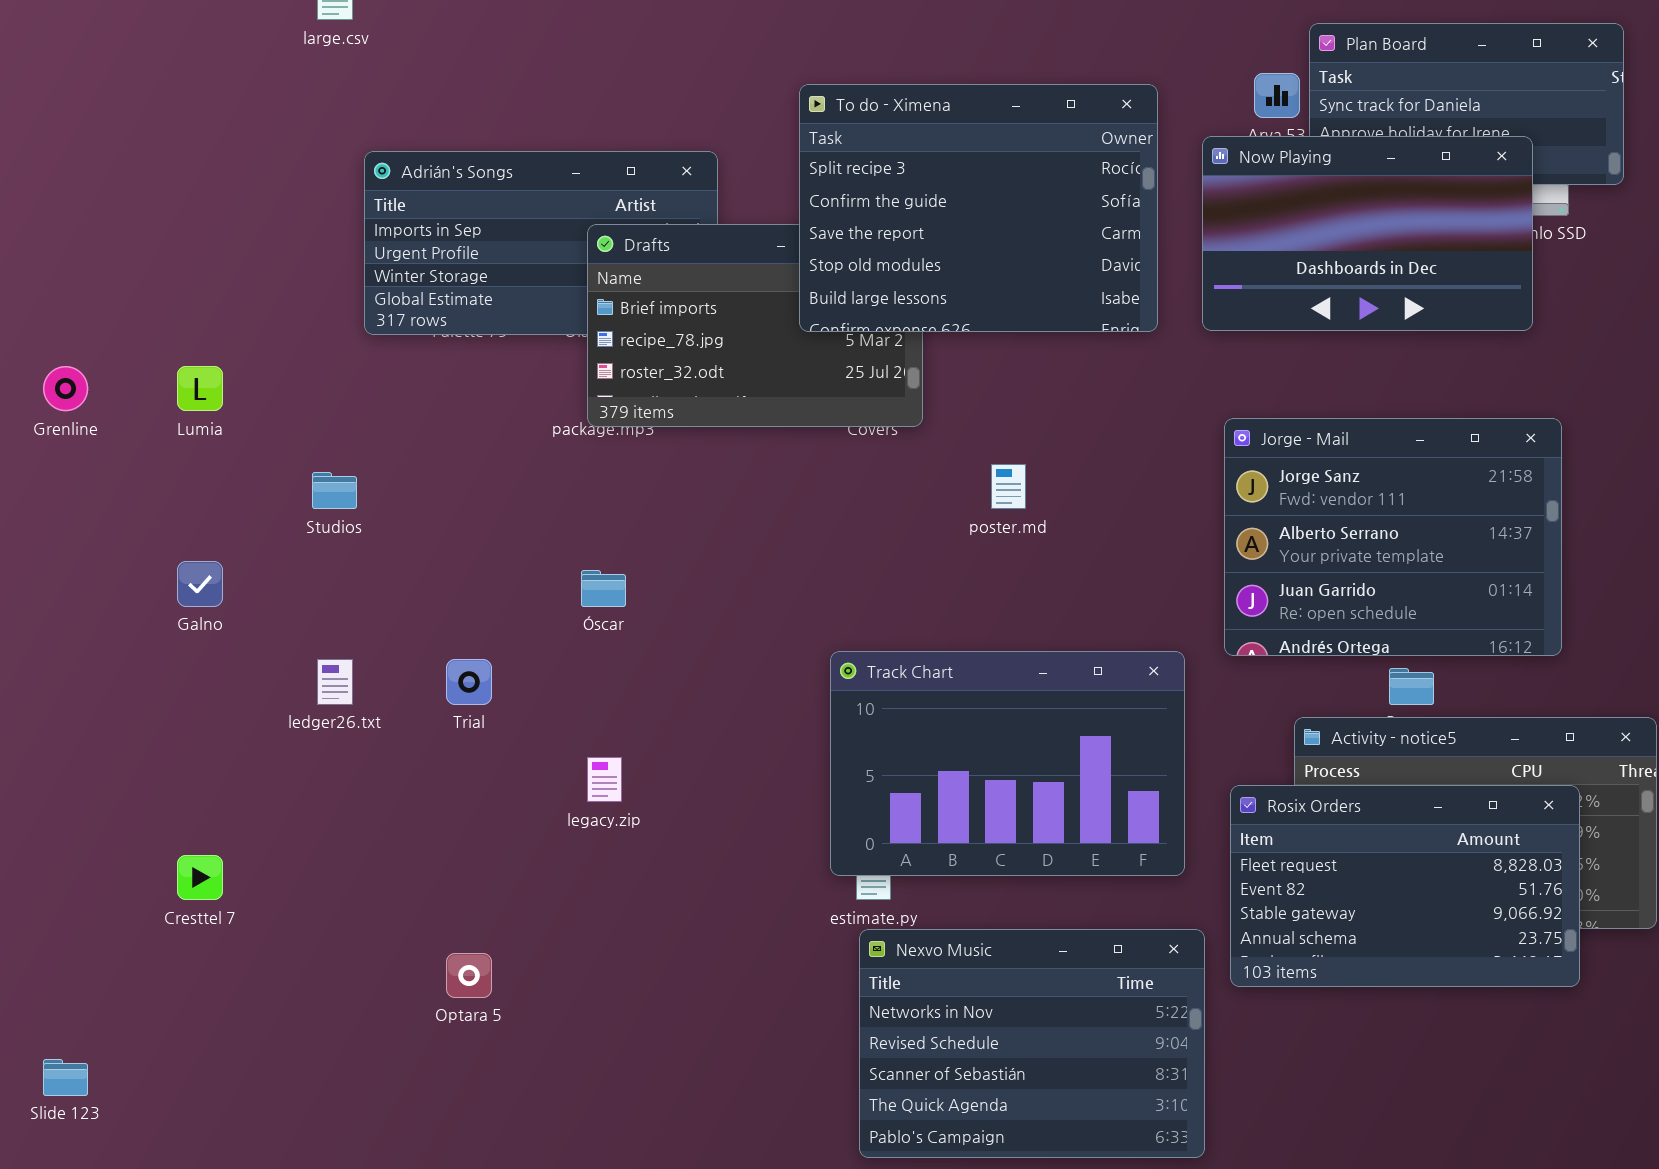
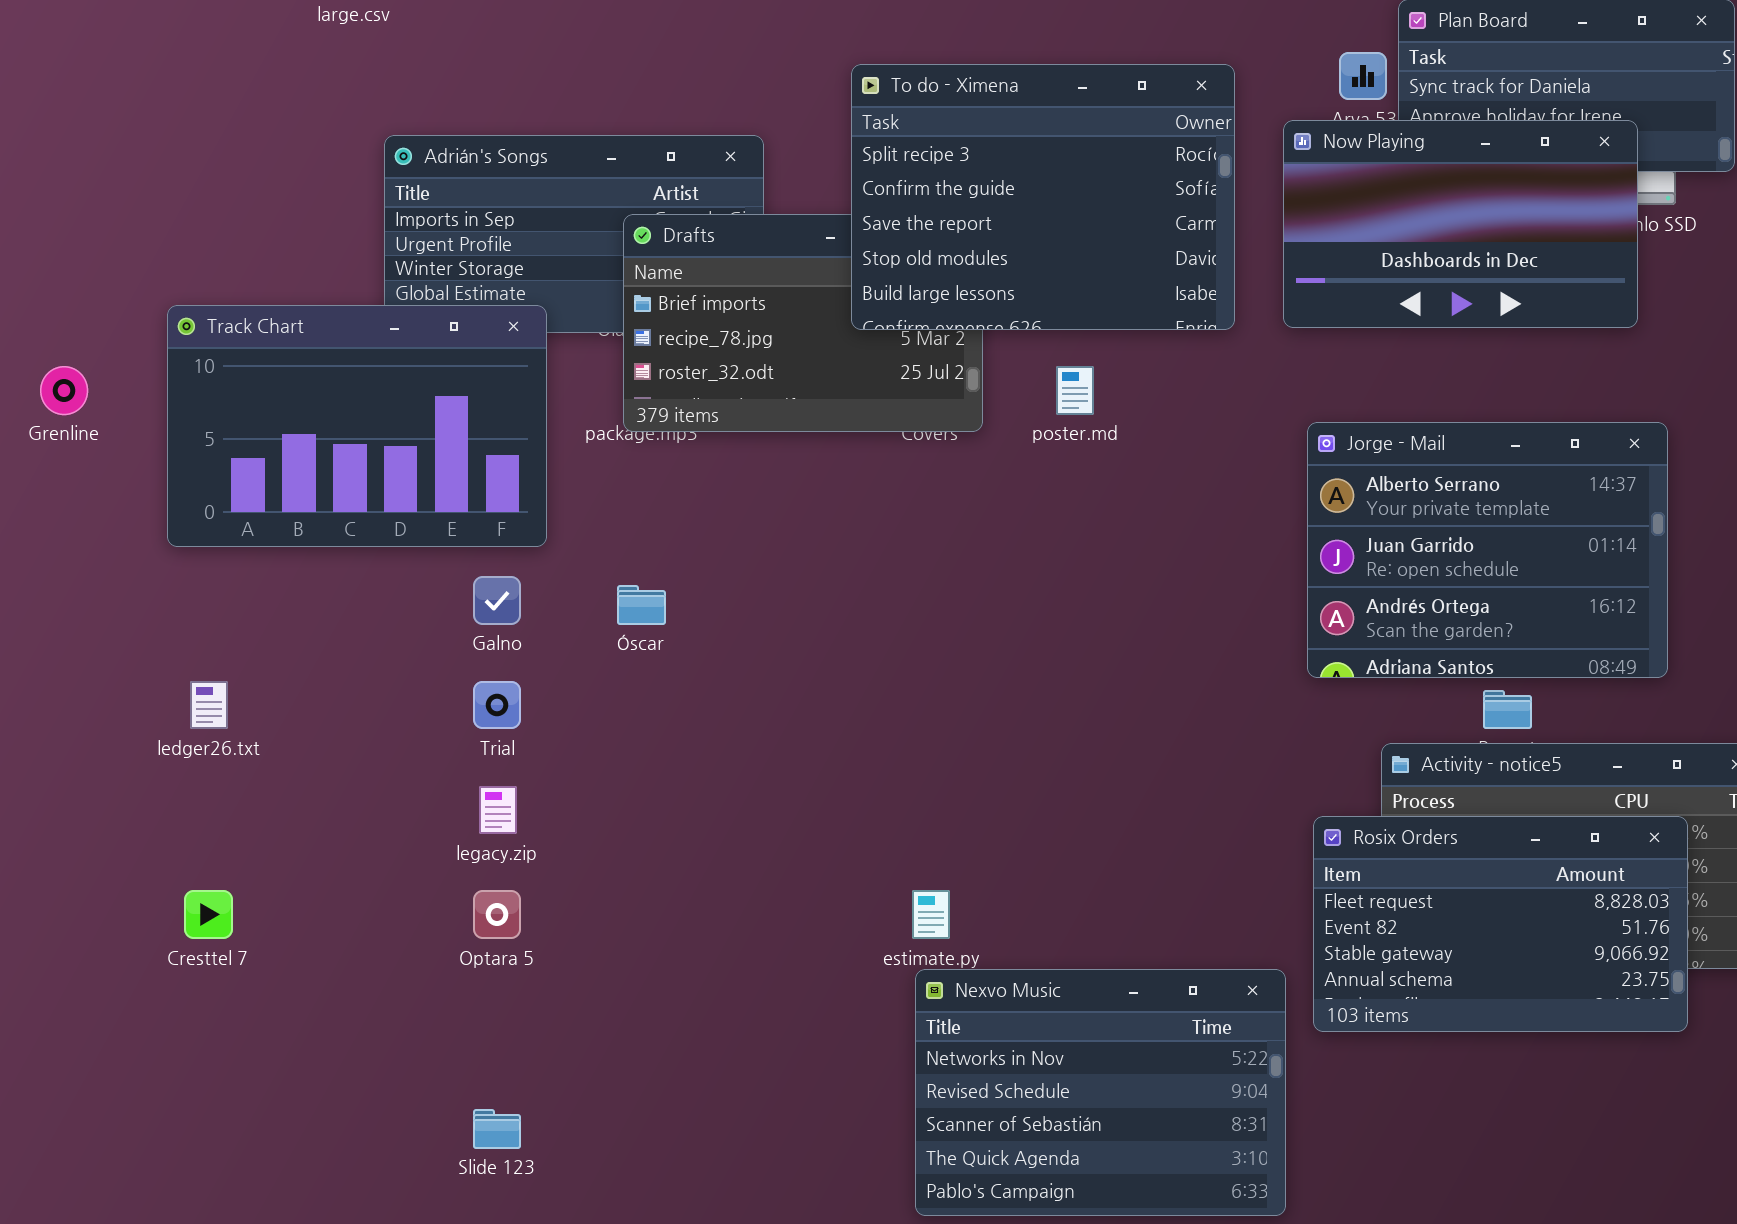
Jorge - Mail: [1224,418,1562,656] -> [1307,422,1668,678], scrolled down 1 row
poster.md: [991,464,1026,509] -> [1056,366,1094,415], moved
Galno: [177,561,223,607] -> [473,576,521,625], moved
Track Chart: [830,651,1185,876] -> [167,305,547,547], moved
ledger26.txt: [317,659,353,705] -> [190,681,228,729], moved
legacy.zip: [587,757,622,802] -> [479,786,517,834], moved
Optara 5: [446,953,492,998] -> [473,890,521,939], moved
Slide 123: [43,1059,88,1096] -> [473,1109,521,1149], moved

